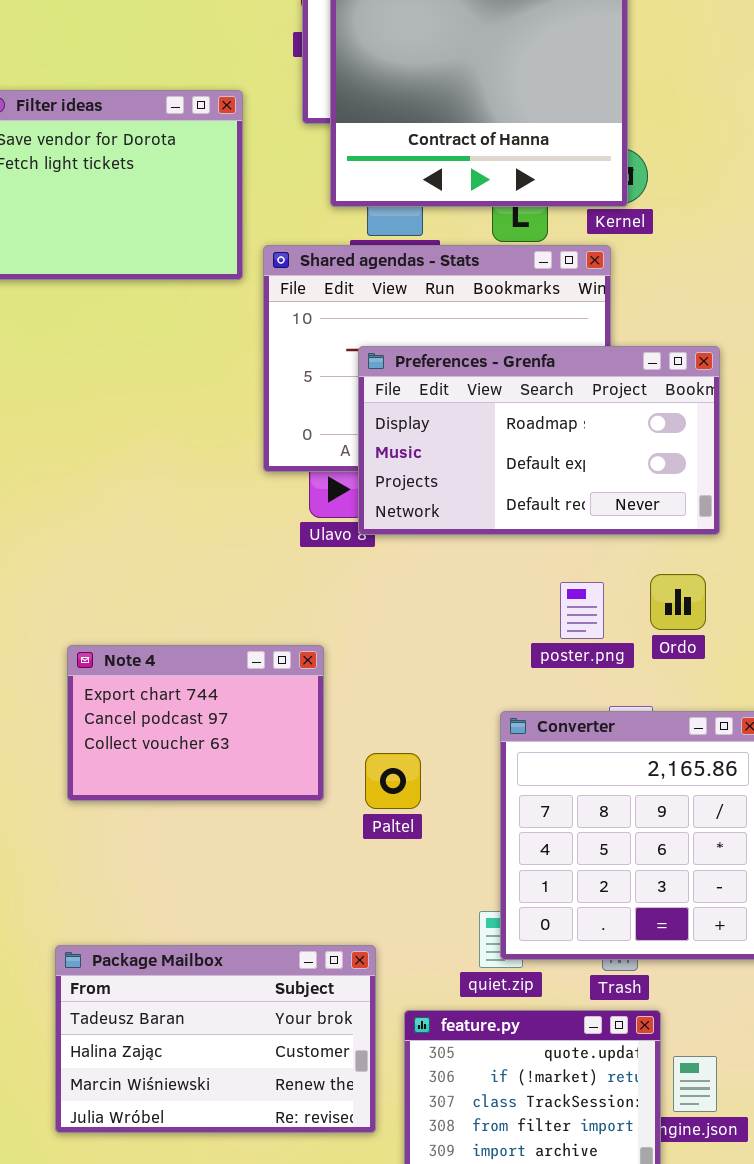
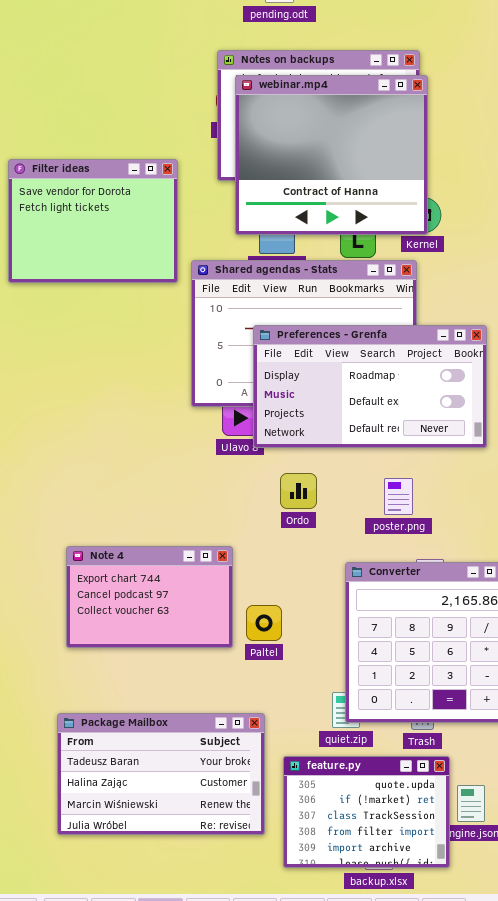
Ordo: [650,574,706,630] -> [280,473,317,509], moved
Note 4: [67,645,324,801] -> [66,546,233,648], moved
Paltel: [365,753,421,809] -> [246,605,282,641], moved

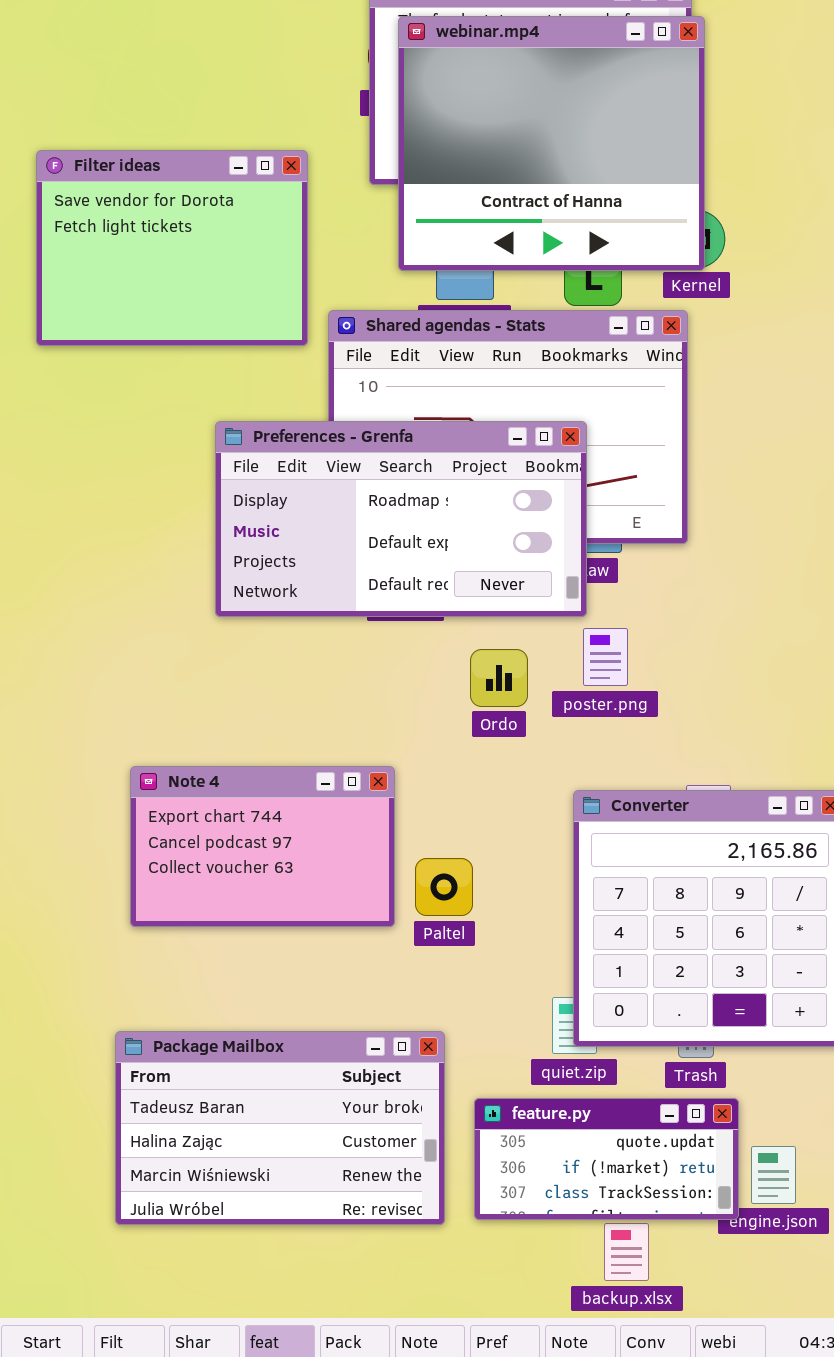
Preferences - Grenfa: [253,325,487,448] -> [215,421,587,617], moved
poster.png: [384,478,413,515] -> [583,628,628,686], moved
feature.py: [283,756,450,868] -> [474,1098,739,1220], resized

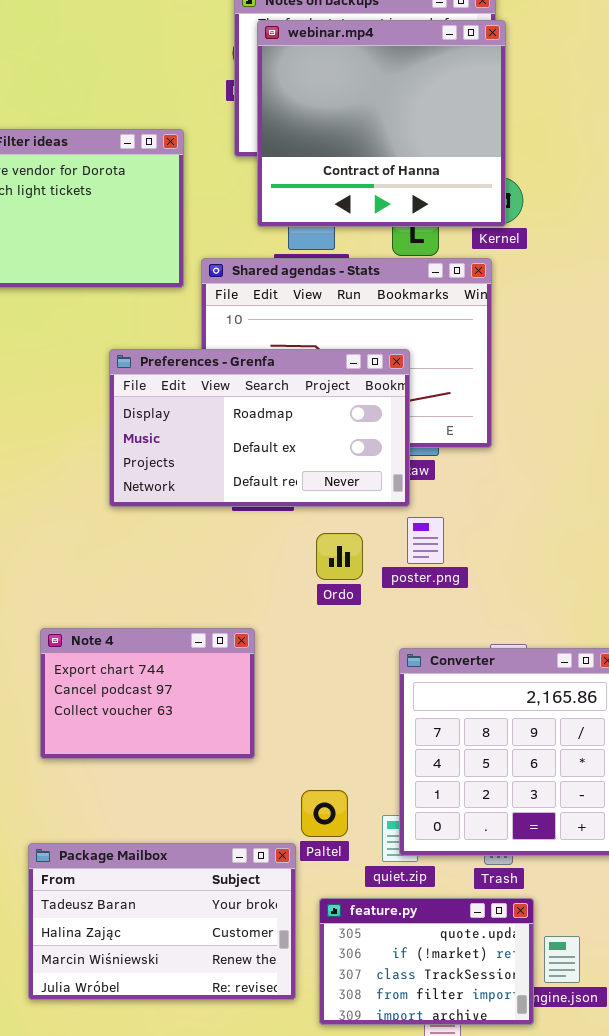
Paltel: [415,858,473,916] -> [301,790,348,837], moved
feature.py: [474,1098,739,1220] -> [319,898,534,1025], resized

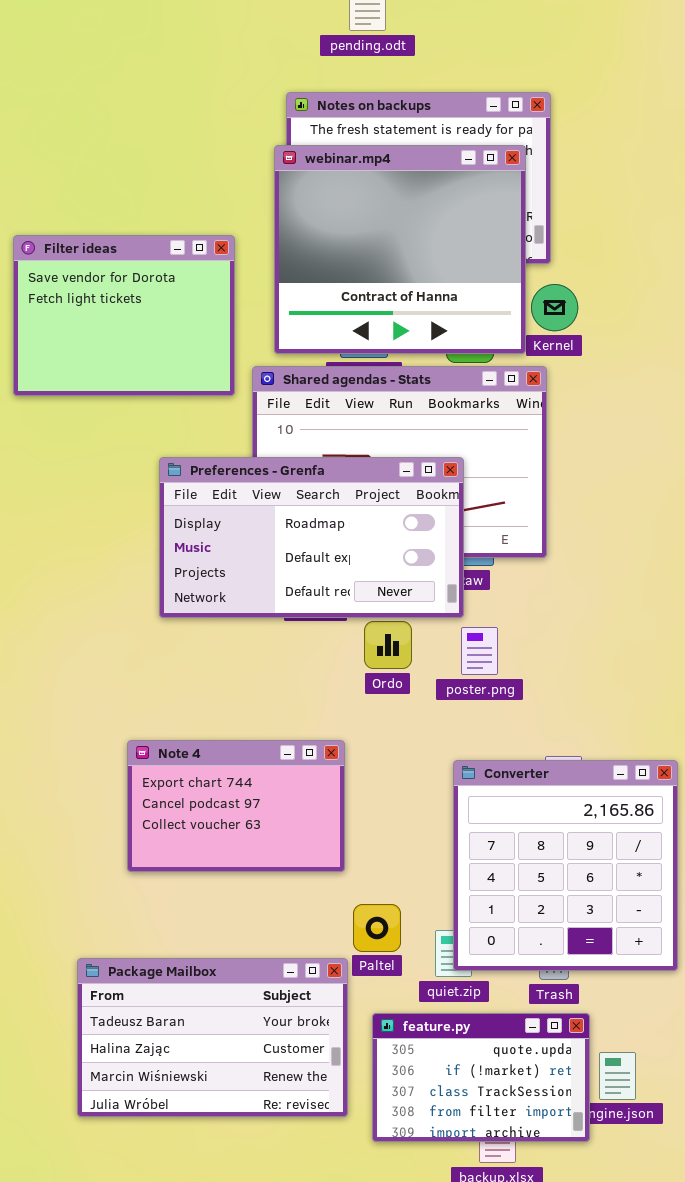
webinar.mp4: [257,20,506,227] -> [274,145,526,354], moved
Ordo: [316,533,363,580] -> [364,621,412,669], moved
Note 4: [40,628,255,759] -> [127,740,345,872], moved

